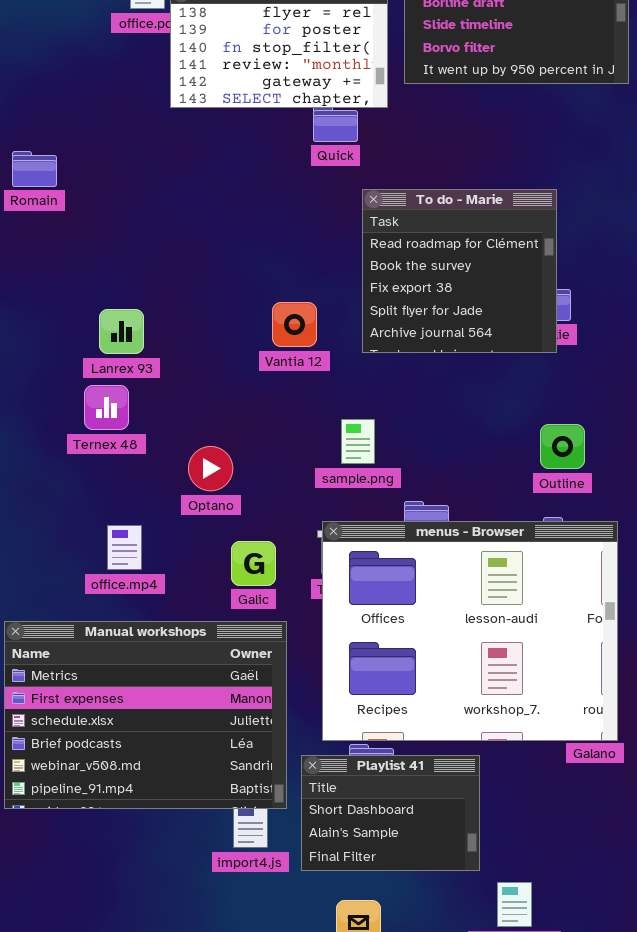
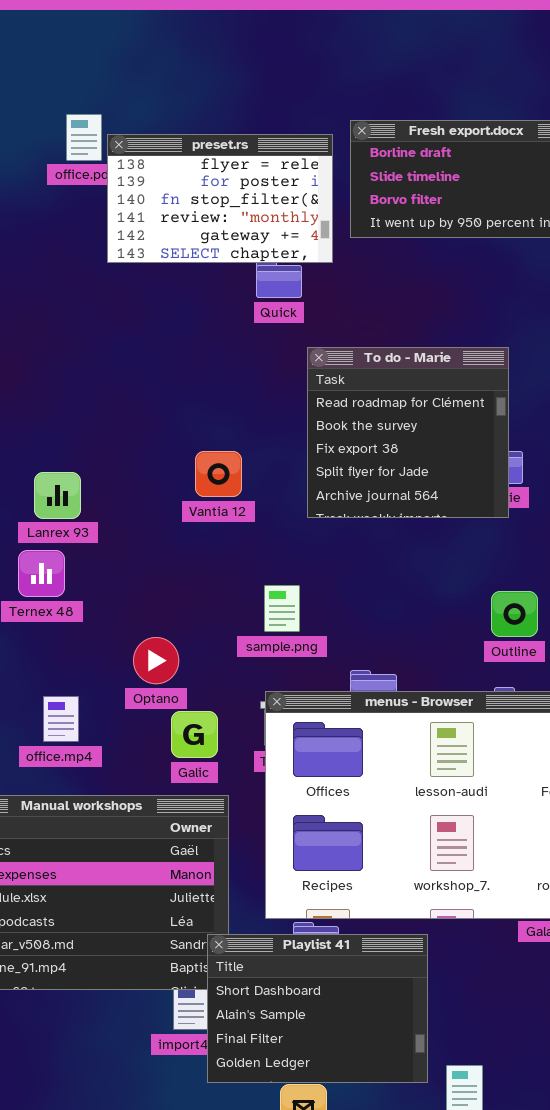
Vantia 12: [272,302,317,347] -> [195,451,242,497], moved
sample.png: [341,419,375,464] -> [264,585,300,632], moved
Optano: [188,446,233,491] -> [133,637,179,684], moved
Playlist 41: [301,755,480,871] -> [207,934,428,1083], resized

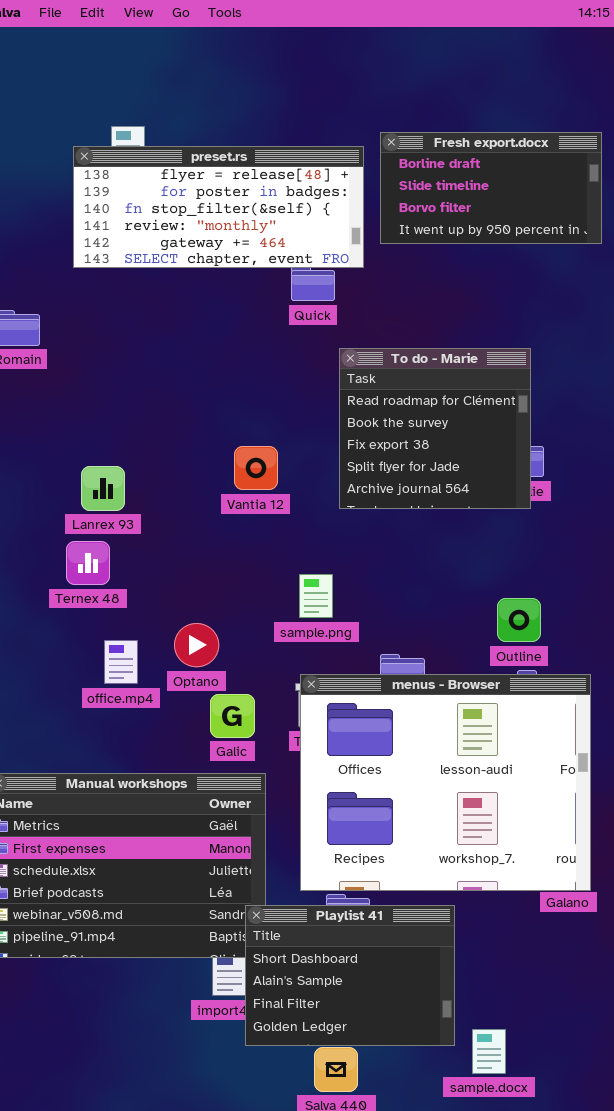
preset.rs: [107,134,333,263] -> [73,146,364,268], resized
Outline: [491,591,538,637] -> [497,598,541,642], moved
office.mp4: [43,696,79,742] -> [104,640,138,684], moved

